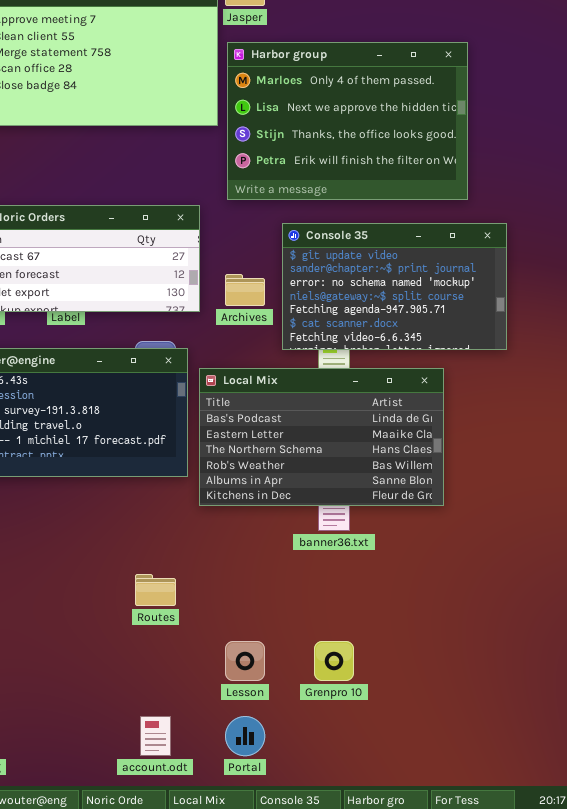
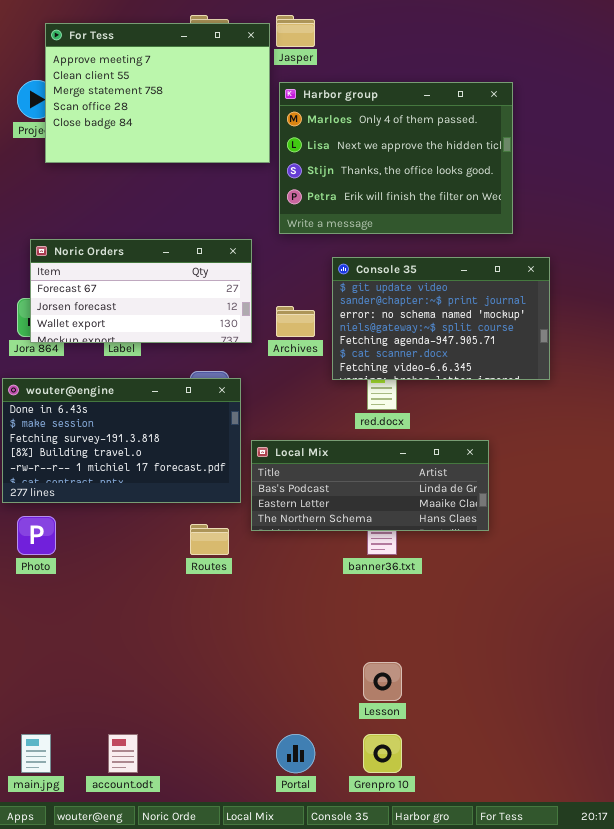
Local Mix: [199,368,444,506] -> [251,440,489,531], resized
Routes: [135,574,176,606] -> [190,524,229,555], moved
Lesson: [225,641,265,681] -> [363,662,402,701], moved
Grenpro 10: [314,641,354,681] -> [363,734,402,773], moved
account.odt: [140,716,171,756] -> [108,734,138,773], moved

